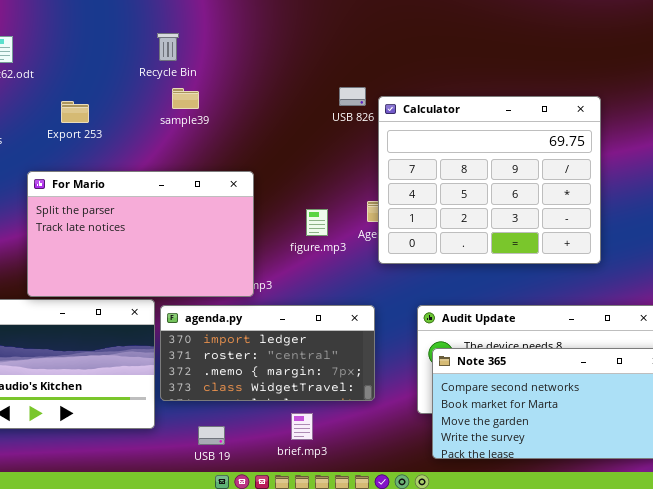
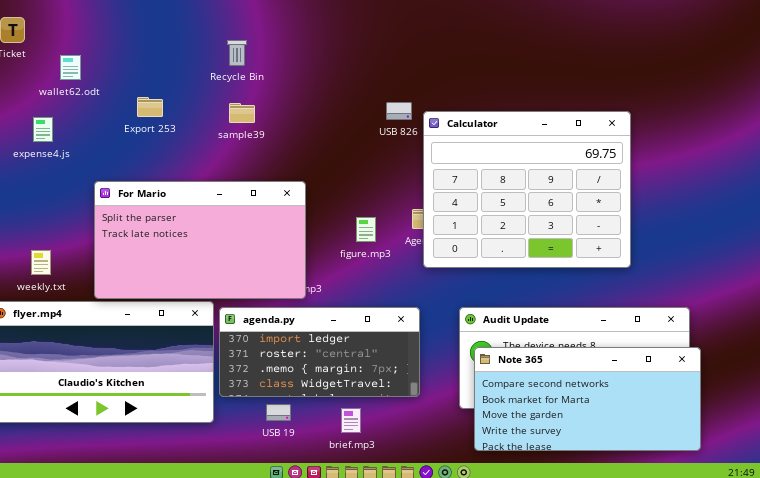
Recycle Bin: [157,33,179,61] -> [227,40,247,66], moved
Export 253: [61,101,89,123] -> [137,97,163,117], moved
USB 19: [198,426,225,445] -> [266,404,291,421], moved

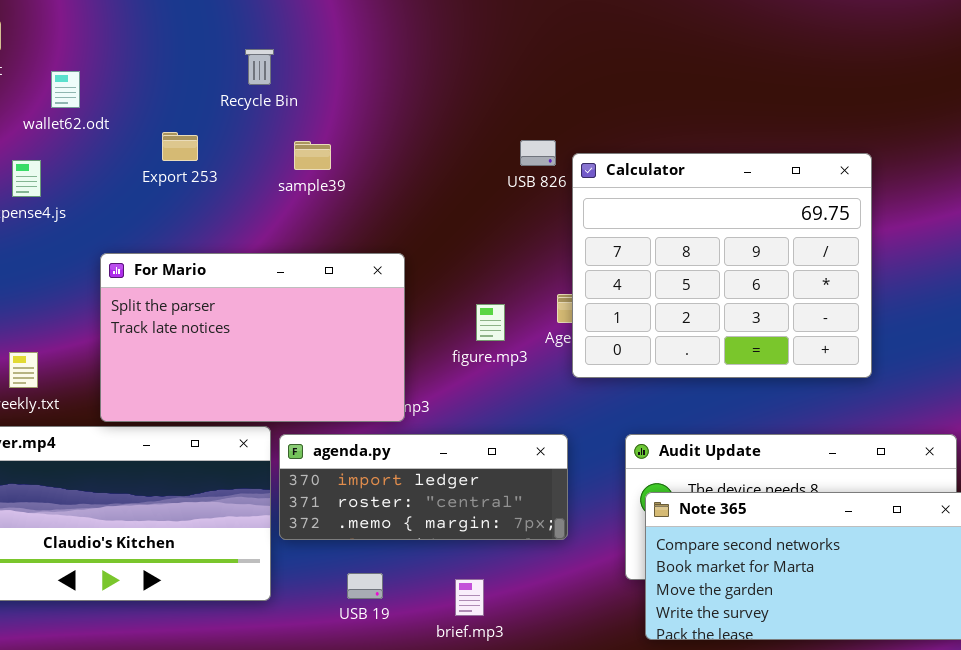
Recycle Bin: [227,40,247,66] -> [245,49,274,85], moved
agenda.py: [219,307,420,397] -> [279,434,568,540], resized

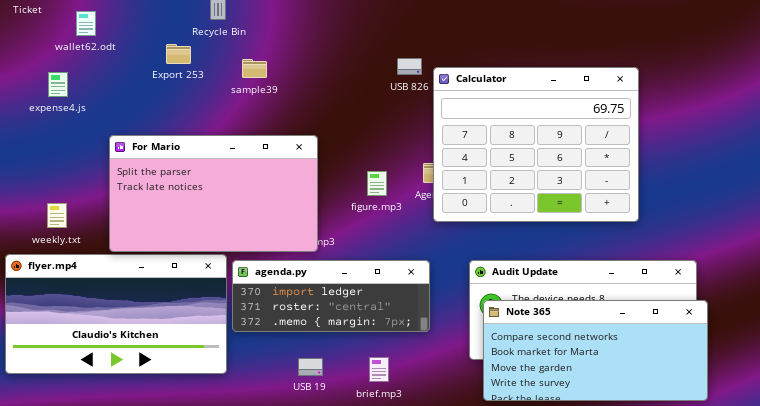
Export 253: [162,132,198,161] -> [166,44,191,64], moved
USB 19: [347,573,383,599] -> [298,358,323,376], moved
brief.mp3: [455,579,484,616] -> [369,357,389,382], moved

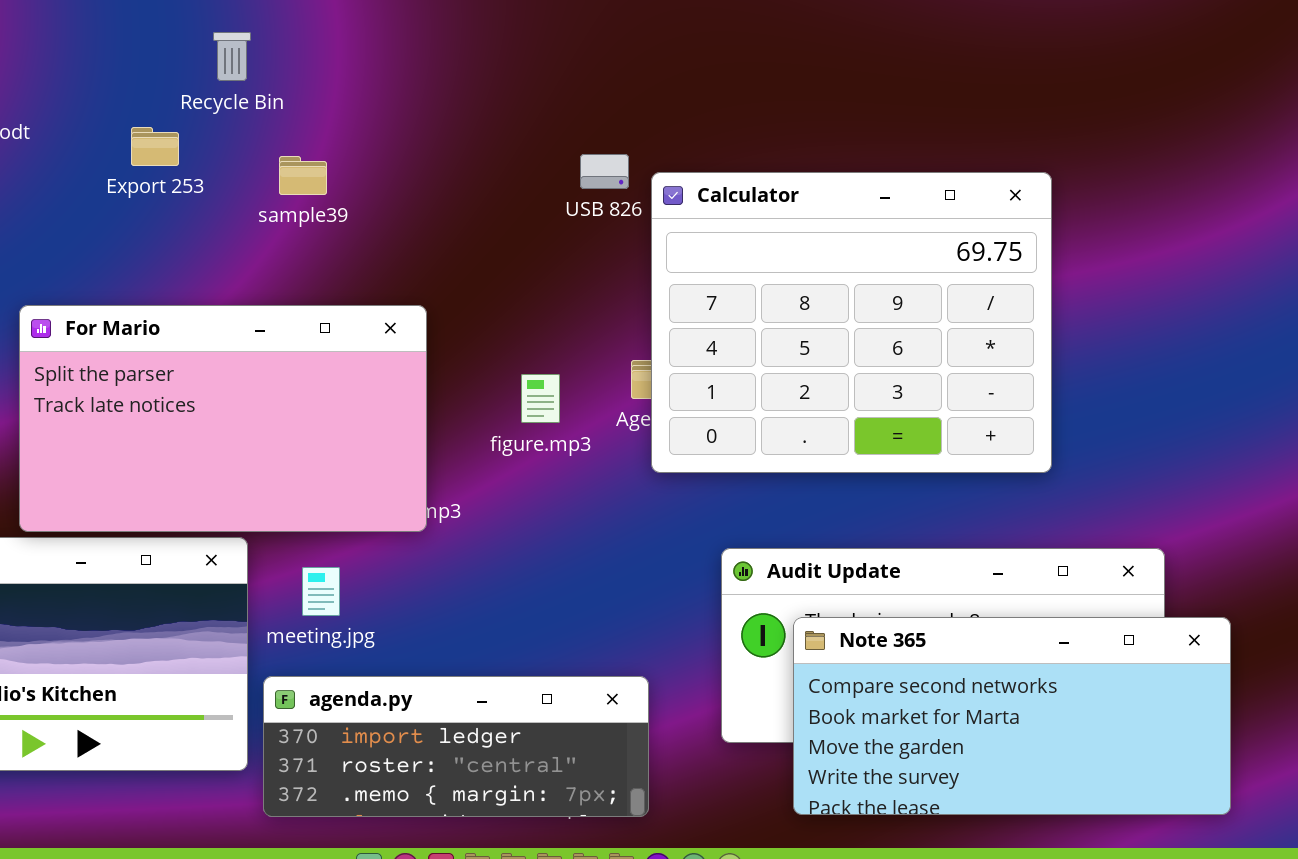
agenda.py: [232,260,430,332] -> [263,676,649,817], moved
Note 365: [483,300,708,401] -> [793,617,1231,815], moved

